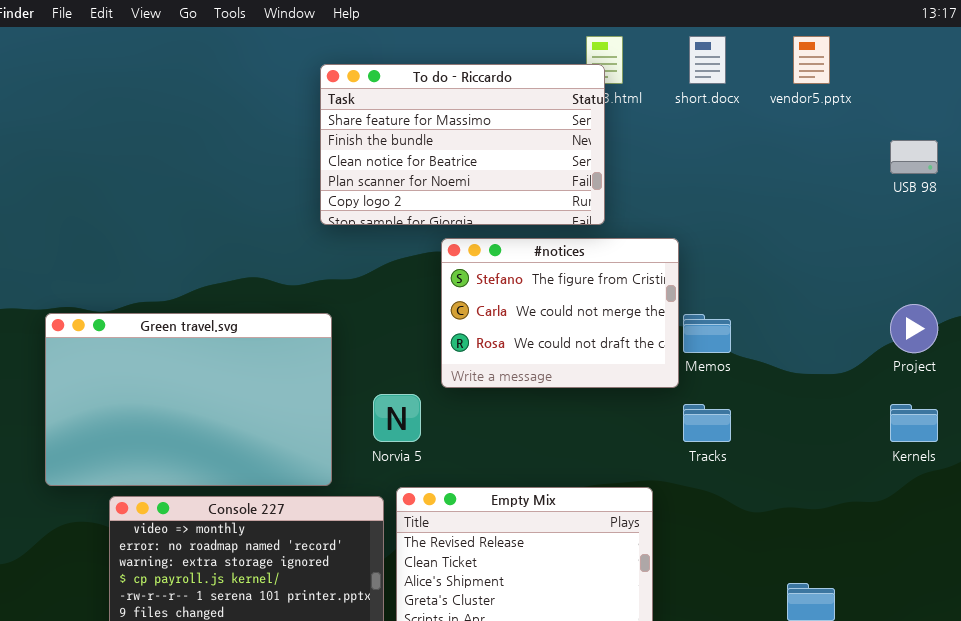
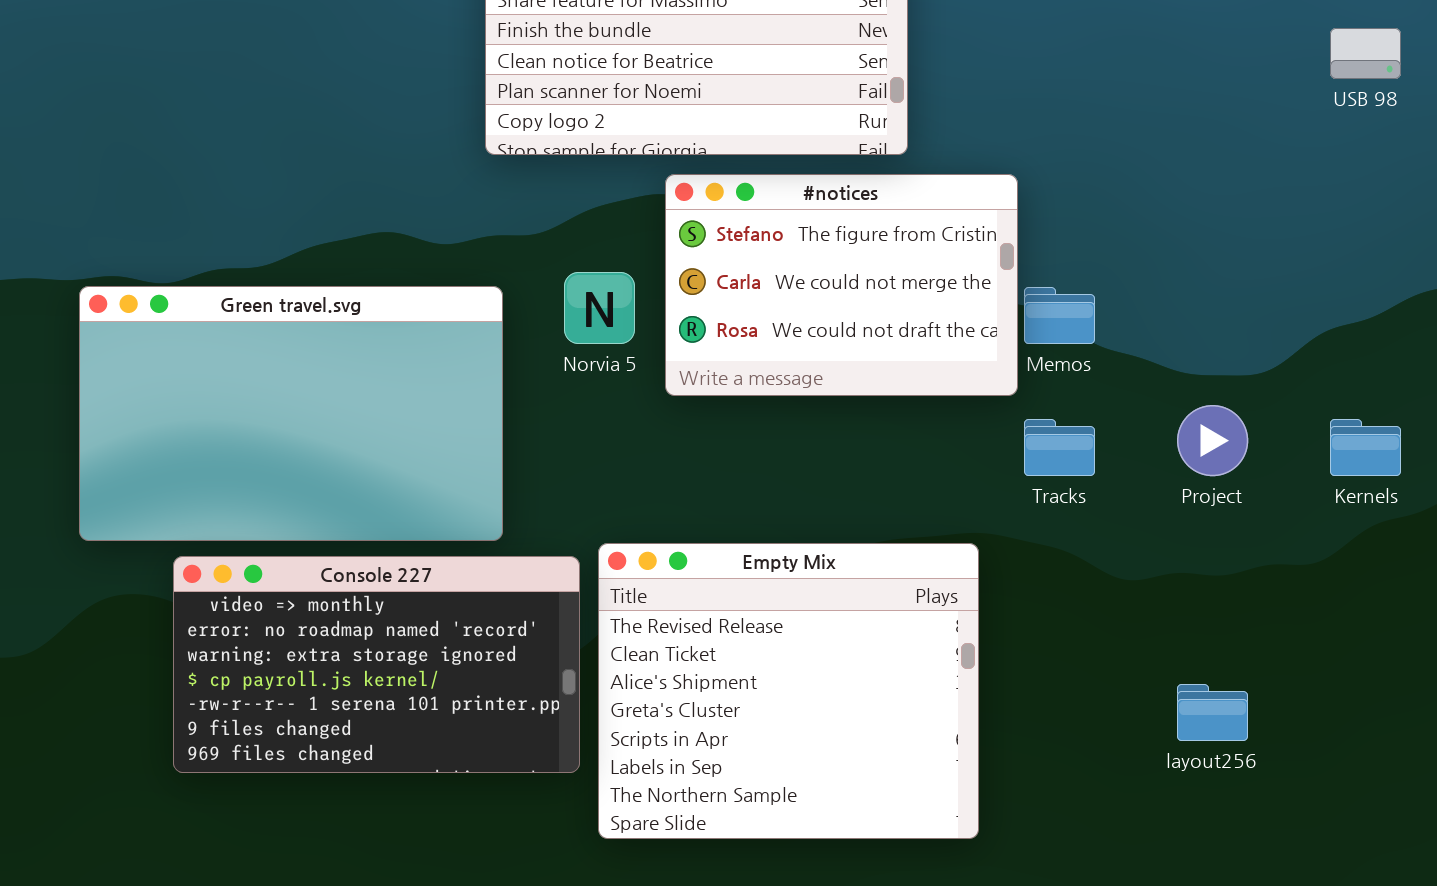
Project: [890,304,938,353] -> [1177,405,1248,476], moved
Norvia 5: [373,394,421,442] -> [564,272,635,344], moved

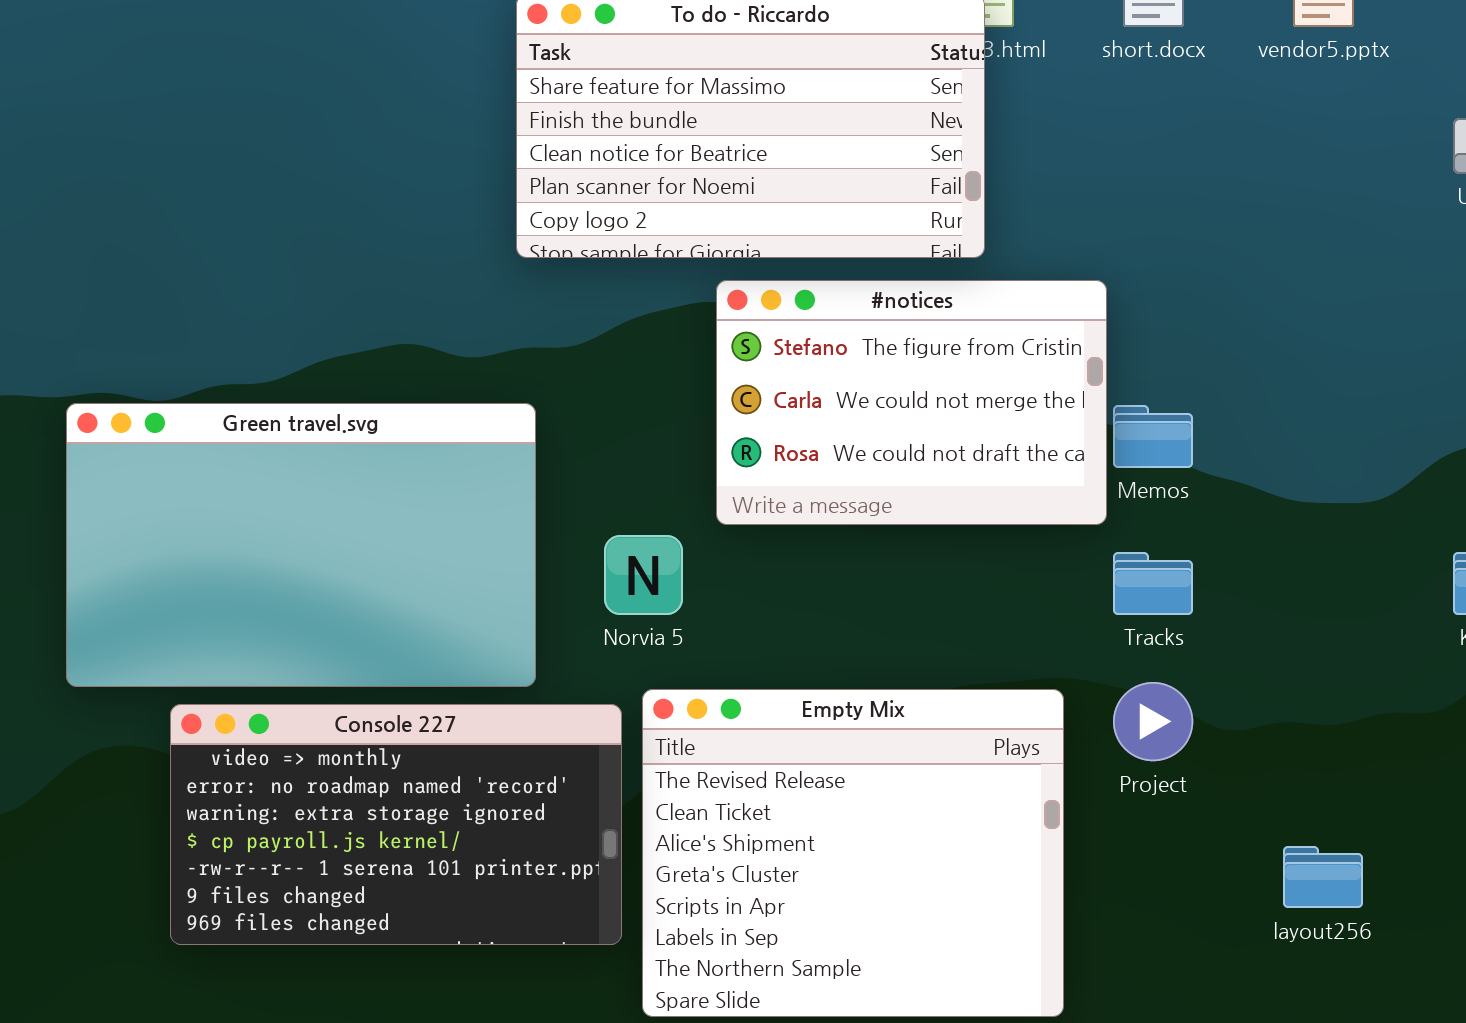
Norvia 5: [564,272,635,344] -> [604,535,683,615], moved
Project: [1177,405,1248,476] -> [1113,682,1193,761], moved

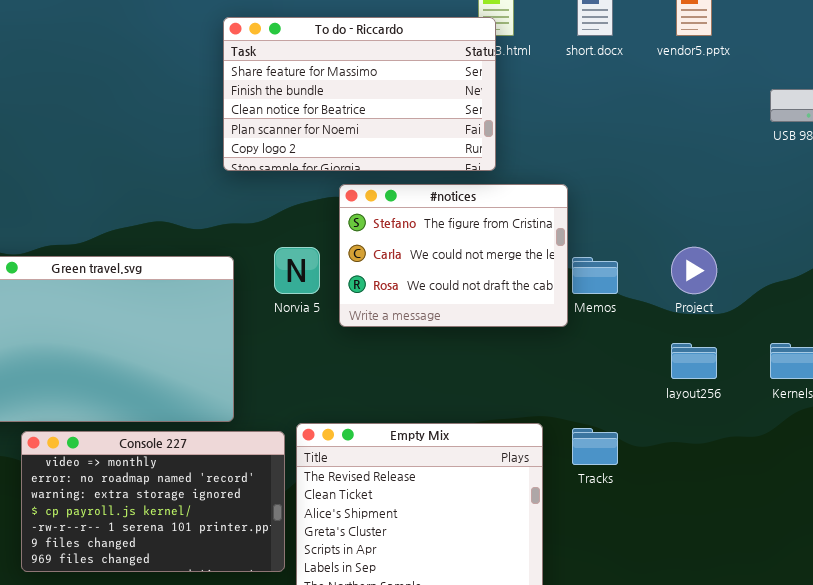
Norvia 5: [604,535,683,615] -> [274,247,320,294], moved
Tracks: [1113,552,1193,615] -> [572,428,618,465], moved
Project: [1113,682,1193,761] -> [671,247,717,294], moved
layout256: [1283,846,1363,908] -> [671,343,717,379], moved

